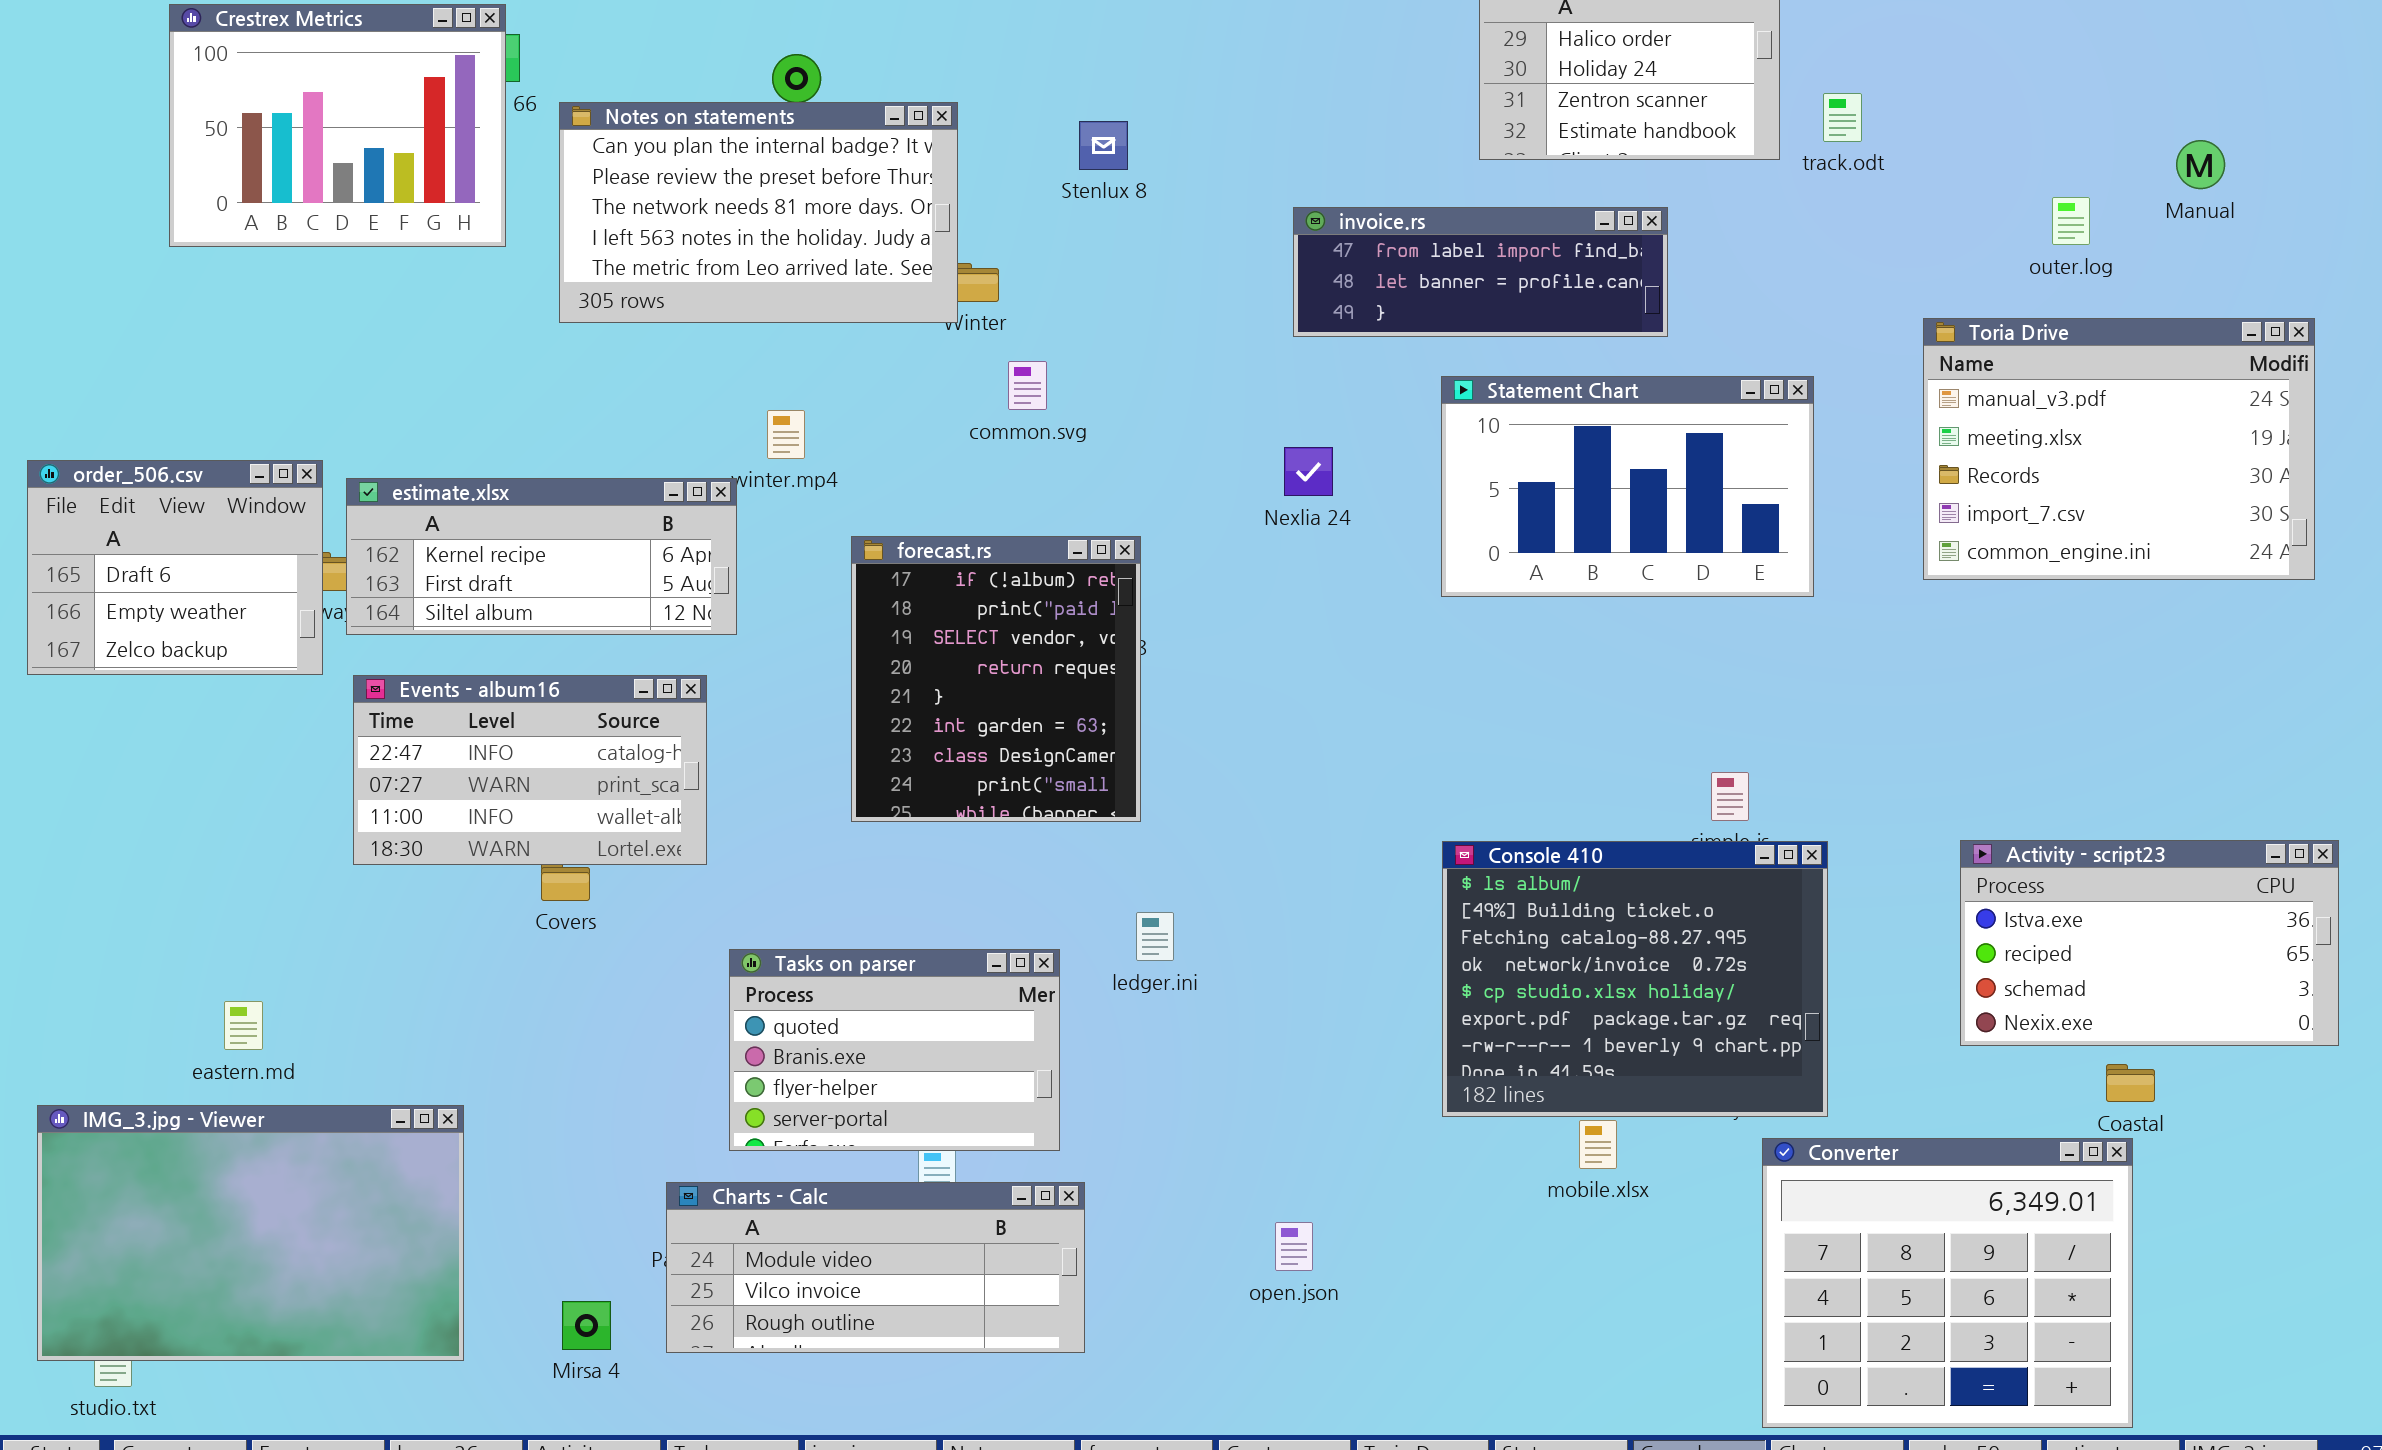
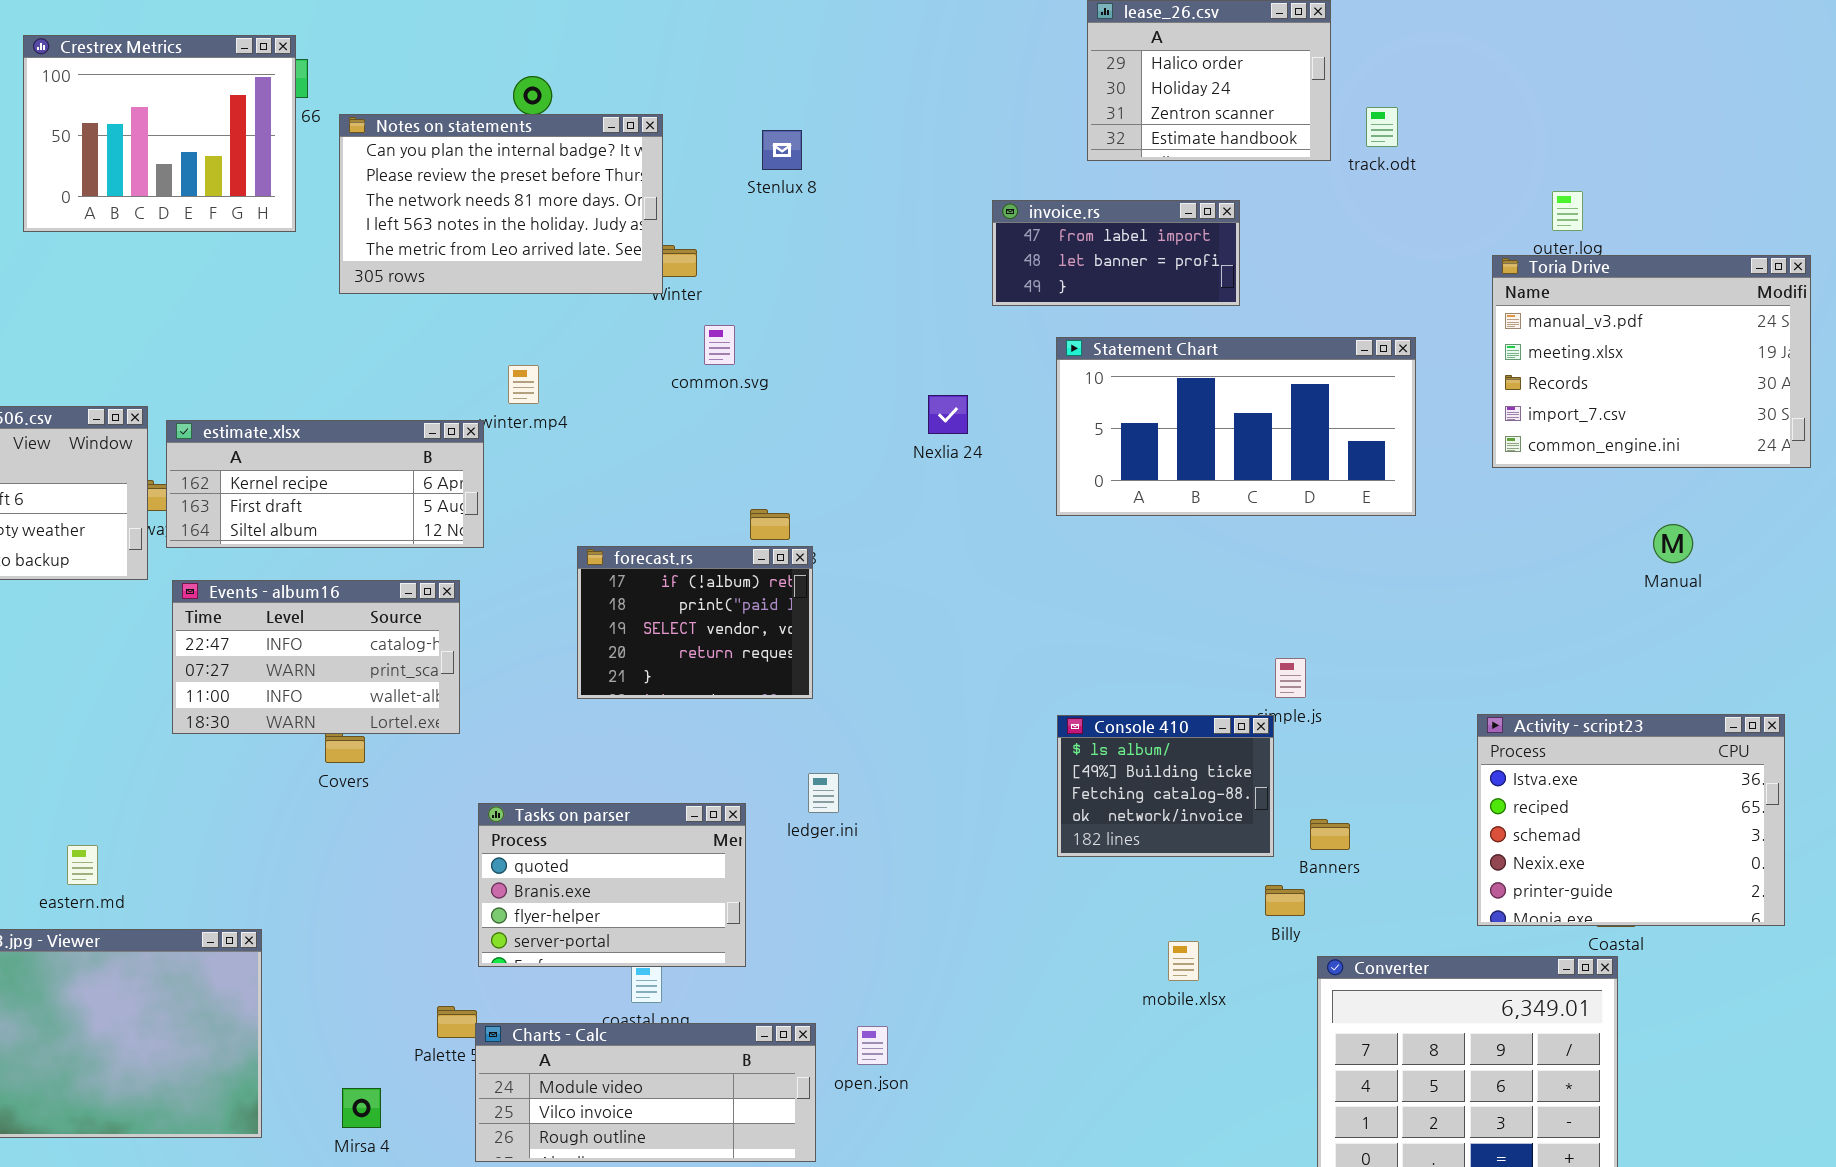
Manual: [2176,140,2225,189] -> [1653,524,1693,563], moved
invoice.rs: [1293,207,1668,337] -> [992,200,1240,306], resized
Toria Drive: [1923,318,2315,580] -> [1492,255,1811,468], moved
Statement Chart: [1441,376,1814,597] -> [1056,337,1416,516], resized
forecast.rs: [851,536,1141,822] -> [577,546,813,699], resized
Activity - script23: [1960,840,2339,1046] -> [1477,714,1785,926], resized
Console 410: [1442,841,1828,1117] -> [1057,715,1274,857], resized
Charts - Calc: [666,1182,1085,1353] -> [475,1023,816,1162], moved
open.json: [1275,1222,1313,1271] -> [857,1026,888,1065], moved

